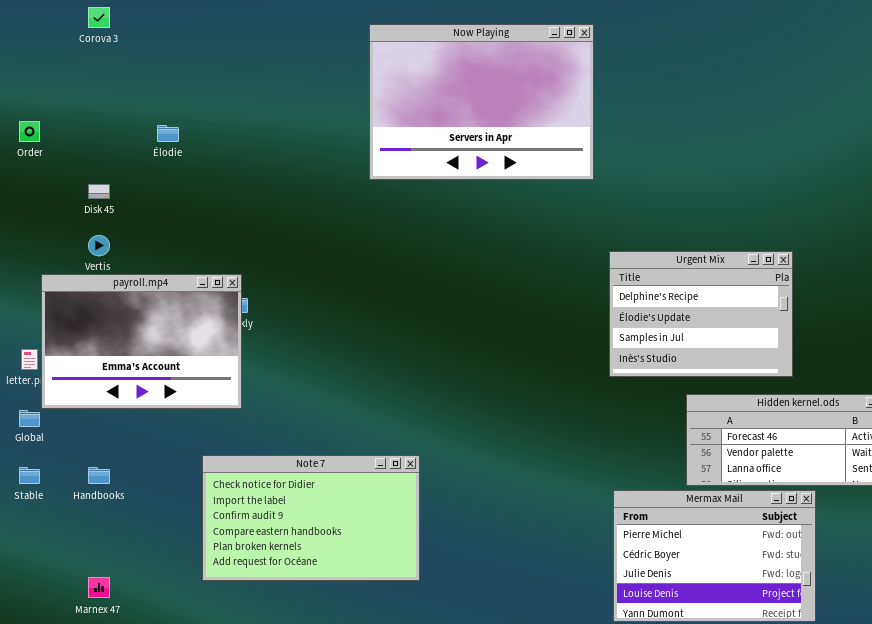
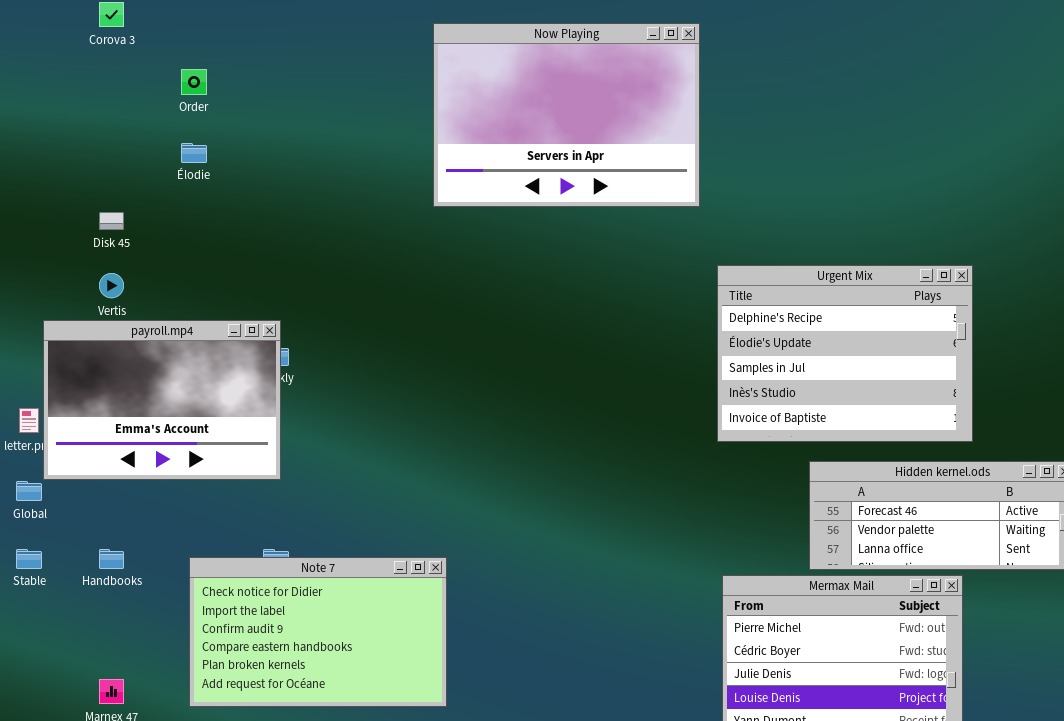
Order: [19,121,40,142] -> [181,69,207,95], moved
Urgent Mix: [609,251,793,377] -> [717,265,973,442], resized
Note 7: [202,455,420,581] -> [189,557,447,707], moved

